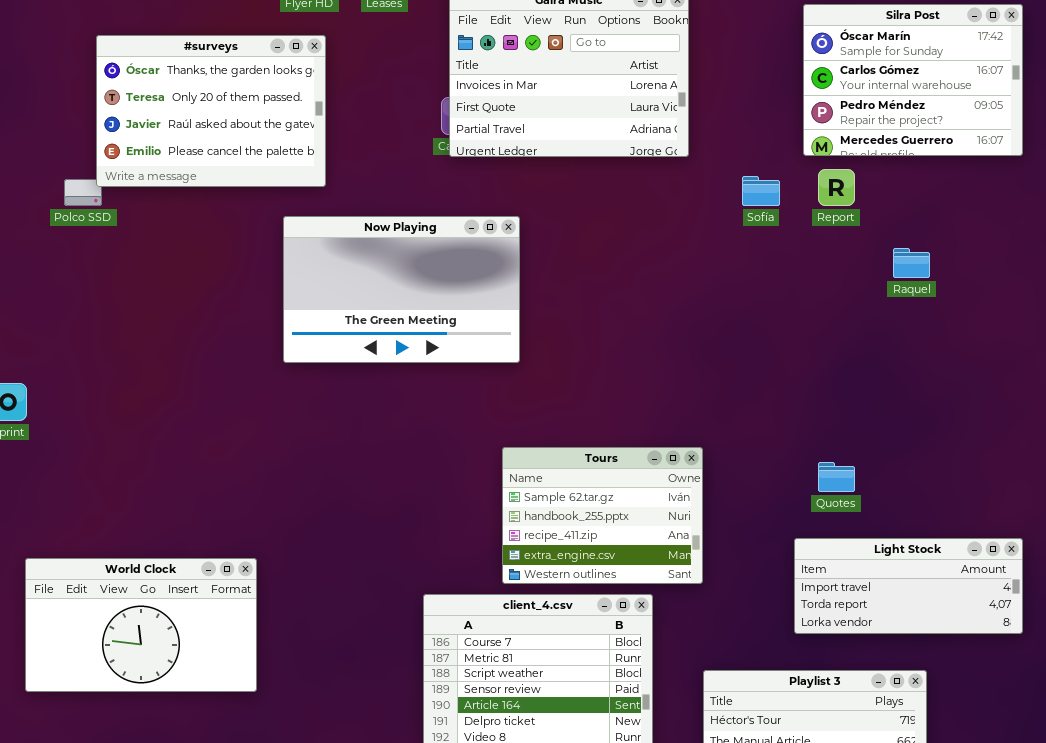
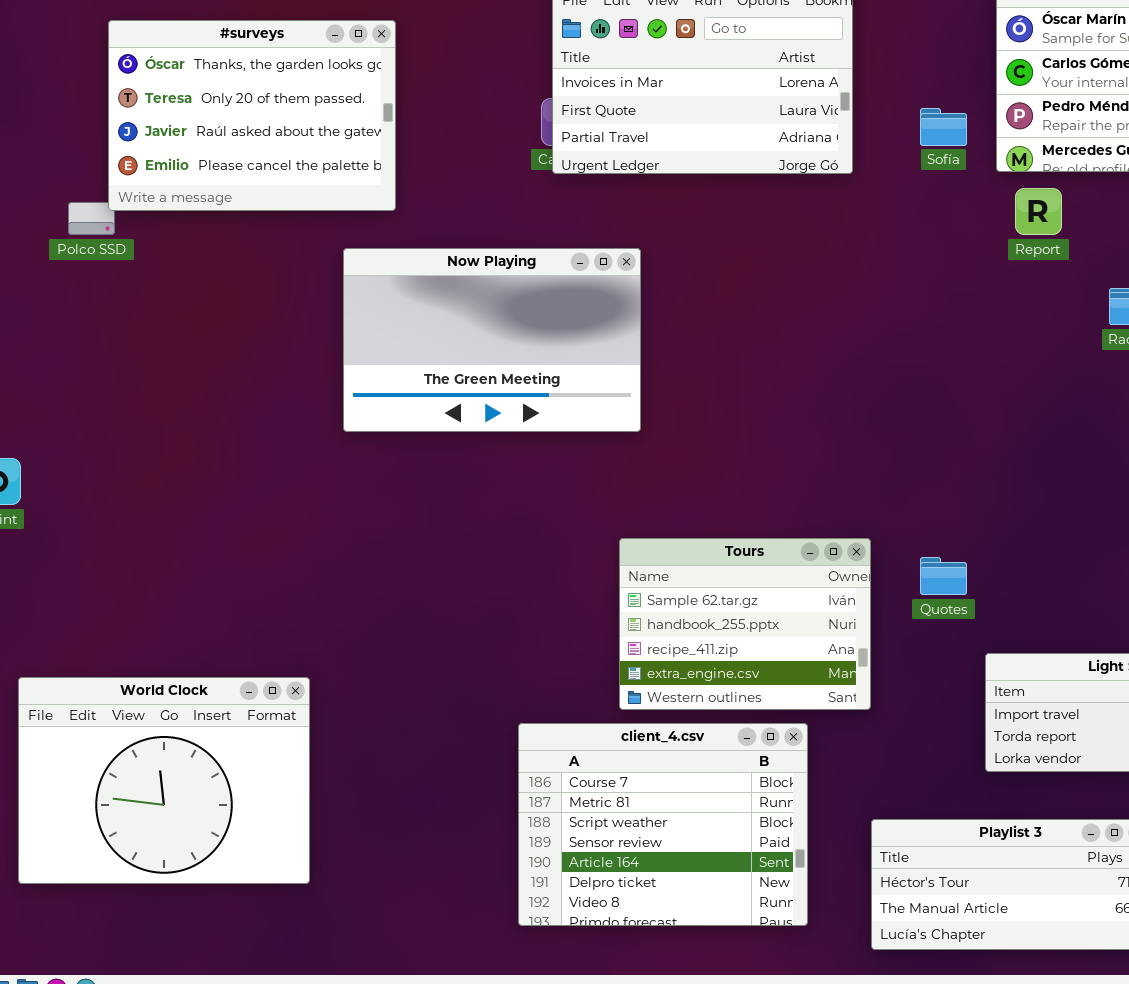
Sofía: [742,176,780,206] -> [920,108,967,146], moved
Quotes: [818,462,855,492] -> [920,557,967,595], moved
World Clock: [25,558,257,692] -> [18,677,310,884], resized

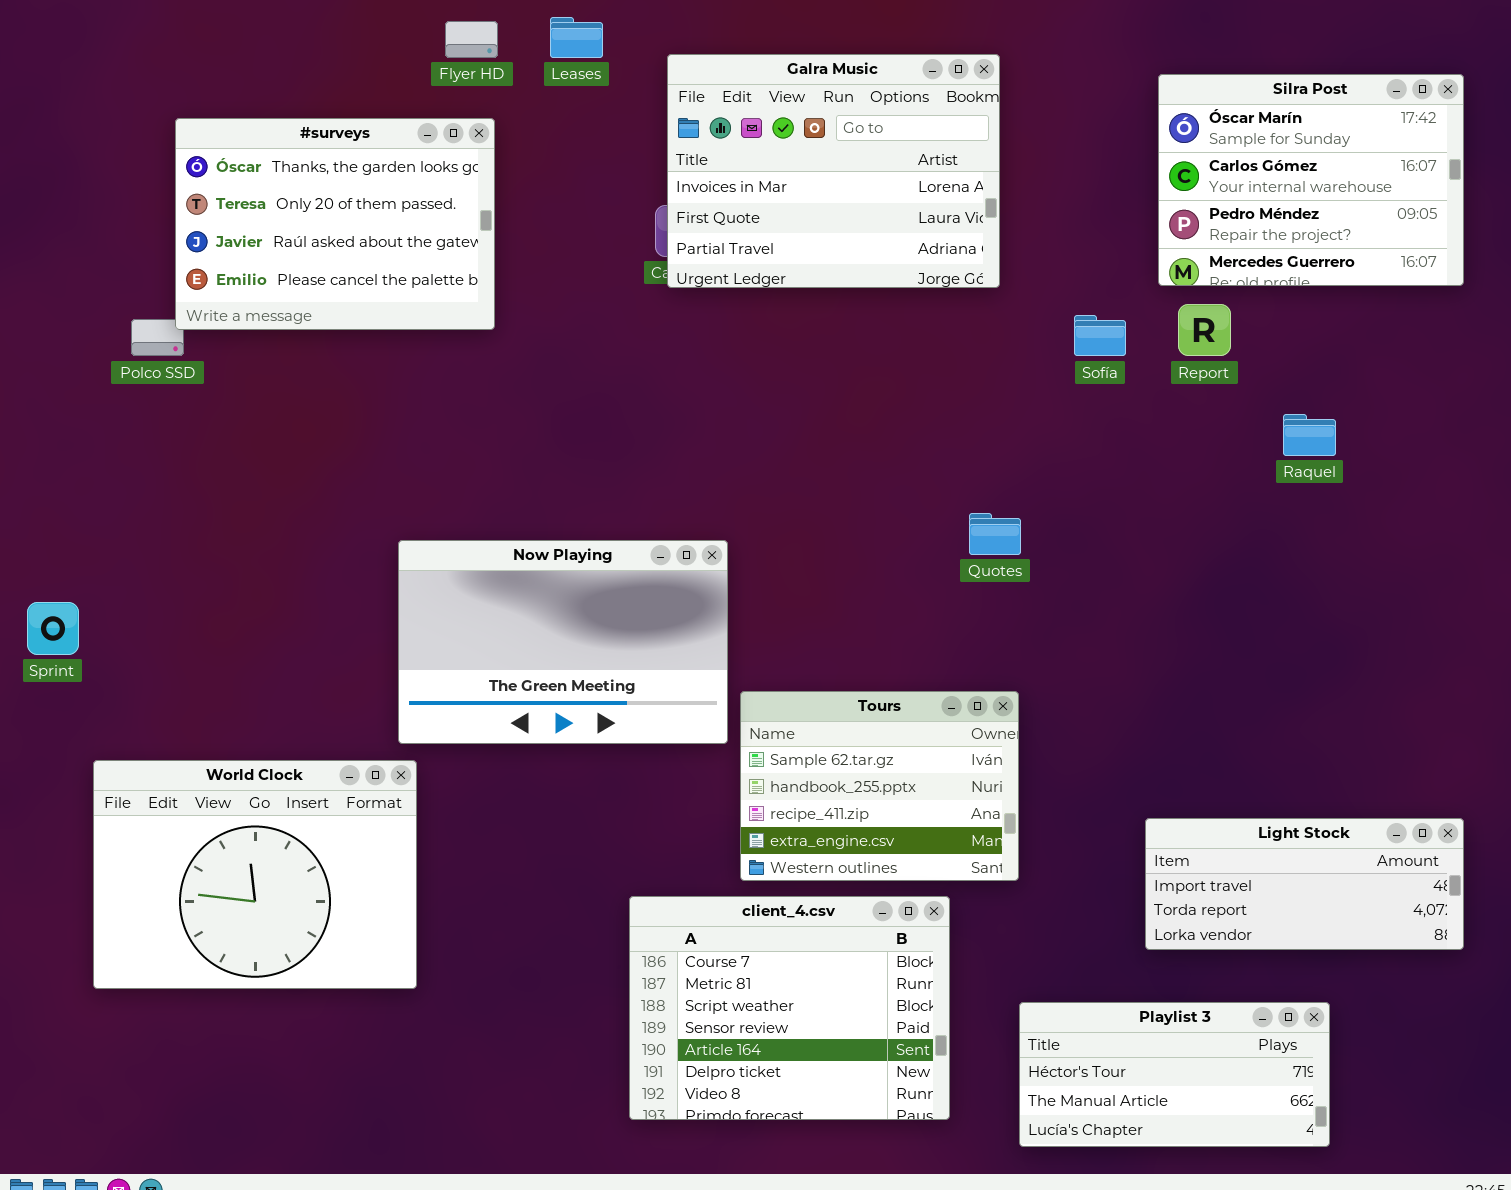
Sofía: [920,108,967,146] -> [1074,315,1126,356], moved
Now Playing: [343,248,641,432] -> [398,540,728,744], moved
Quotes: [920,557,967,595] -> [969,513,1021,555], moved
World Clock: [18,677,310,884] -> [93,760,417,989], moved

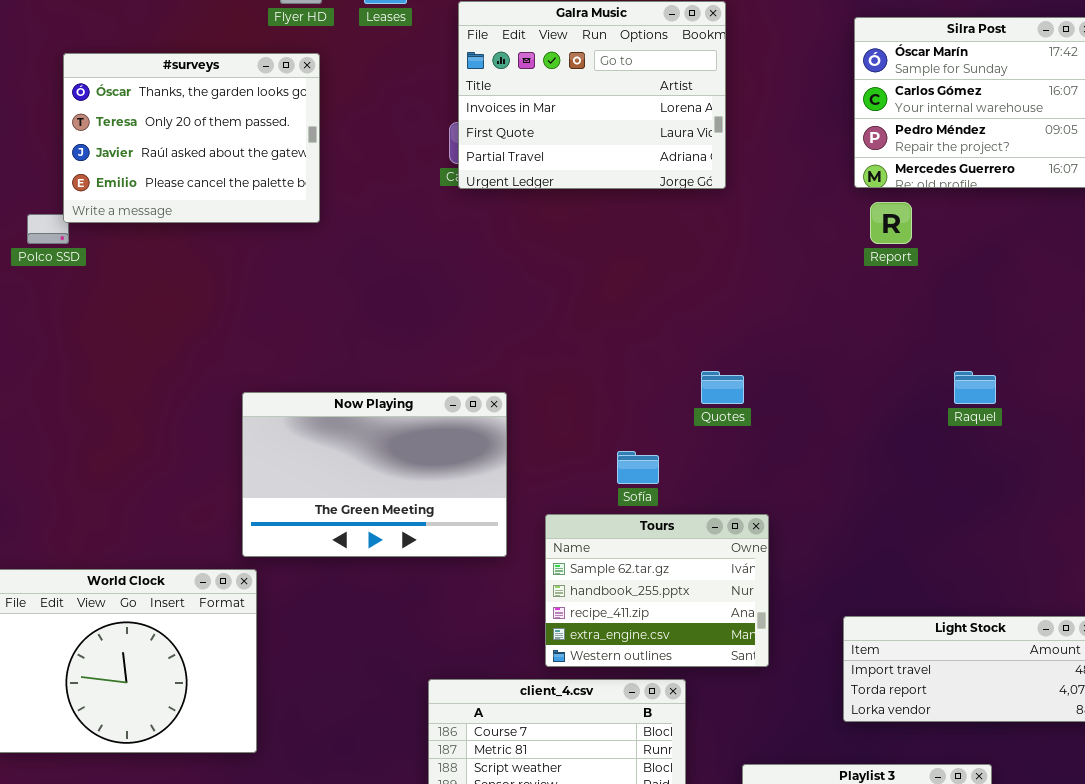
Sofía: [1074,315,1126,356] -> [617,451,659,484], moved
Raquel: [1283,414,1336,456] -> [954,371,996,404], moved
Tours: [740,691,1019,881] -> [545,514,769,667], moved

